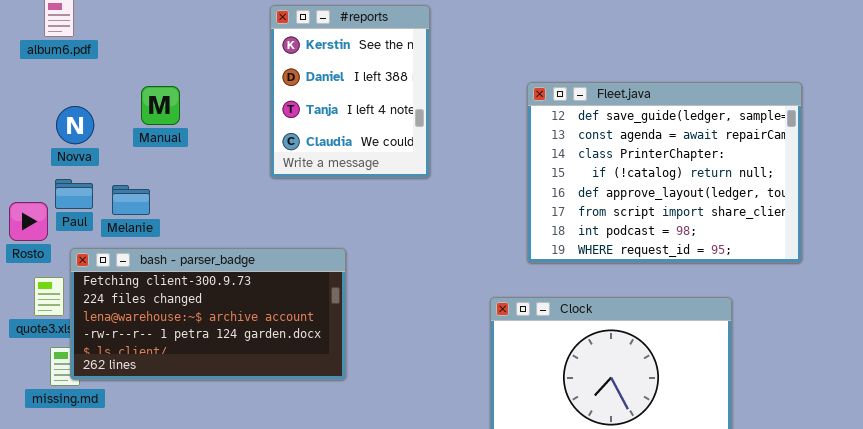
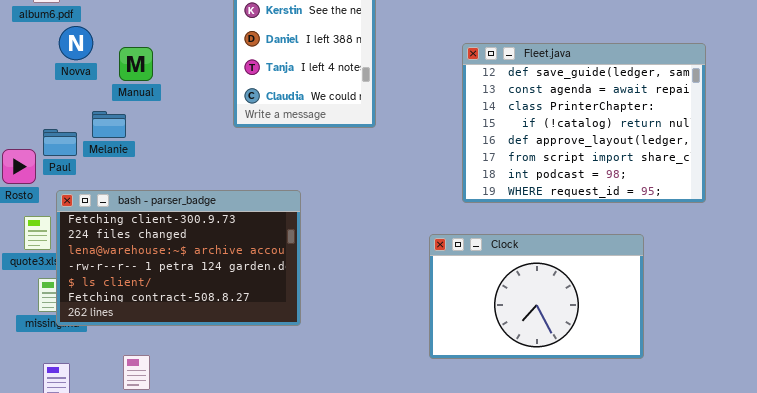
Novva: [56,106,94,144] -> [59,26,93,60], moved
Melanie: [112,185,150,215] -> [92,111,126,138], moved
bash - parser_badge: [70,248,346,380] -> [56,190,301,326], resized

